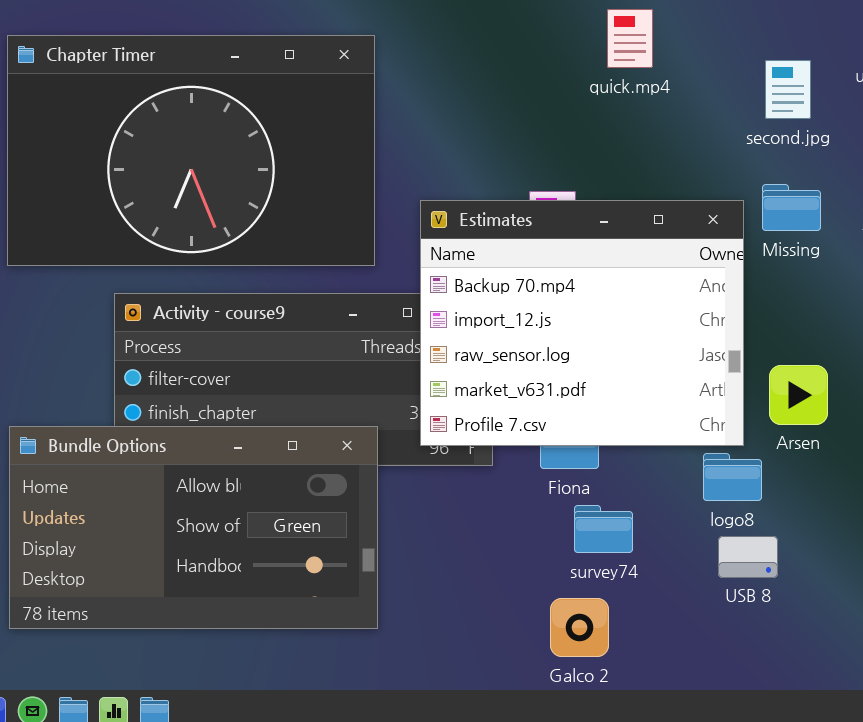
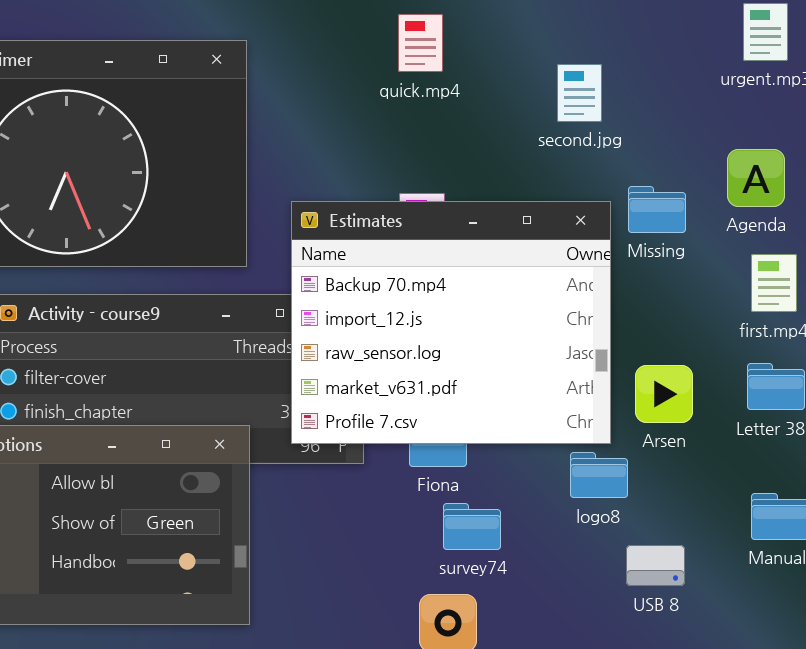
quick.mp4: [607,9,653,68] -> [398,14,443,72], moved
second.jpg: [765,60,811,119] -> [557,64,602,122], moved
USB 8: [718,536,778,578] -> [626,545,685,586], moved

